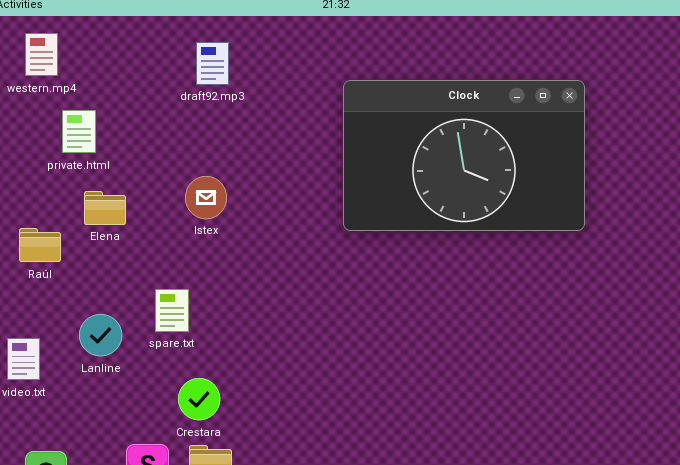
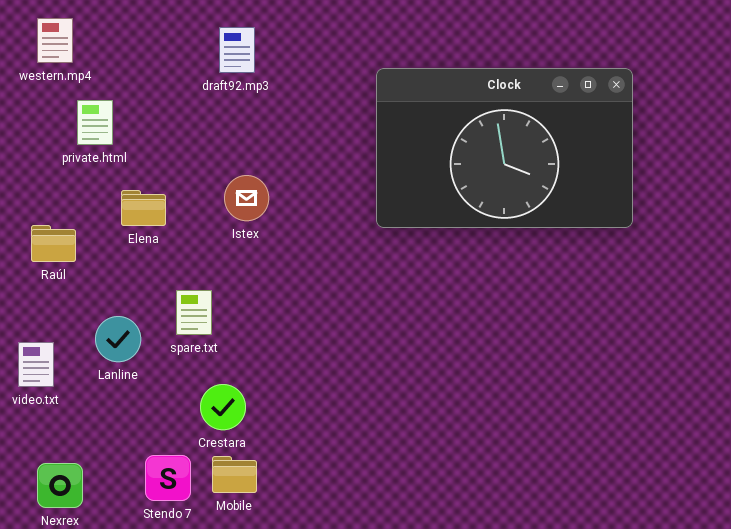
Istex: [185,176,227,219] -> [224,175,269,221], moved
Elena: [84,191,126,225] -> [121,190,166,226], moved

